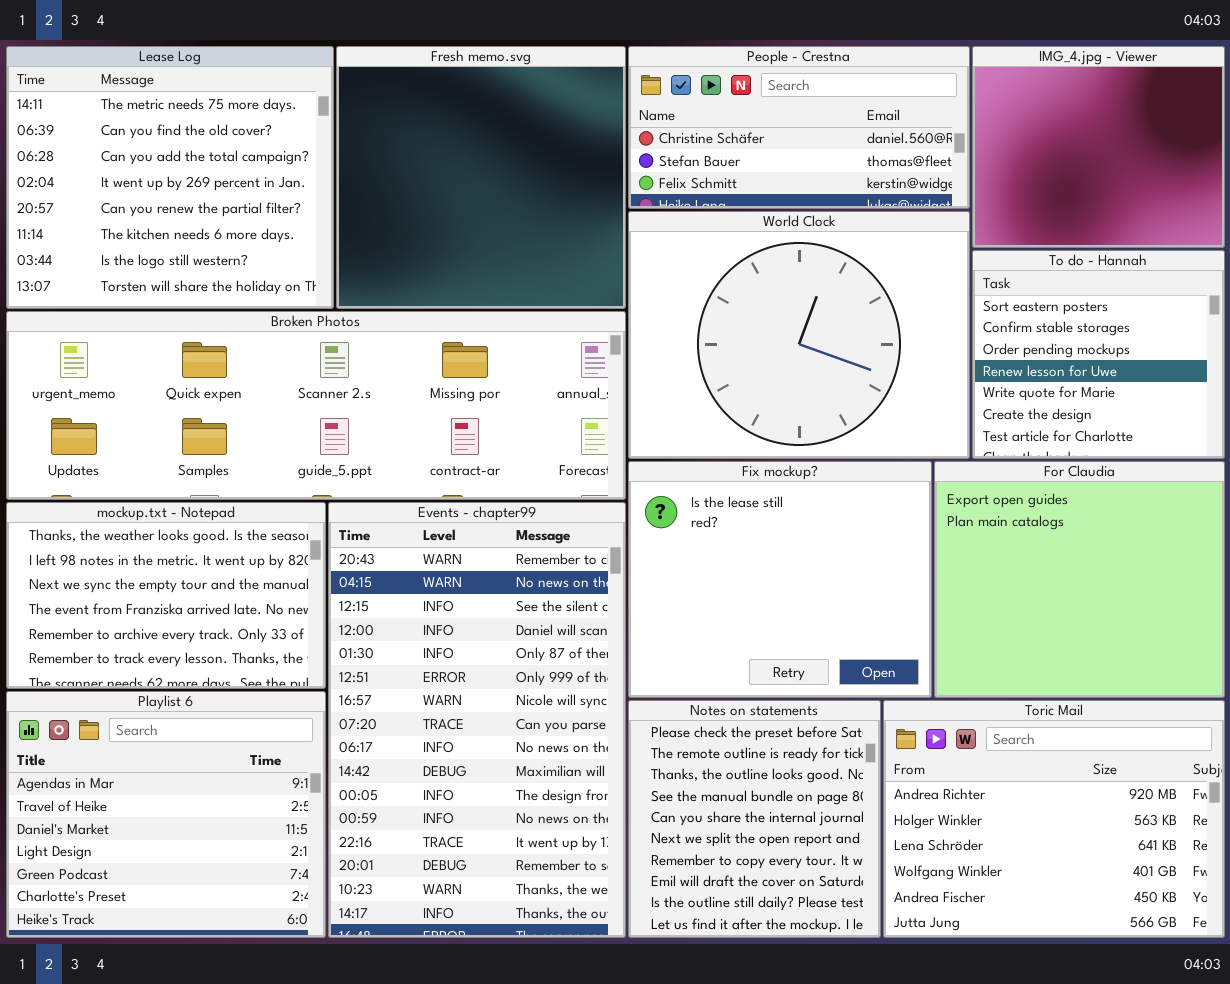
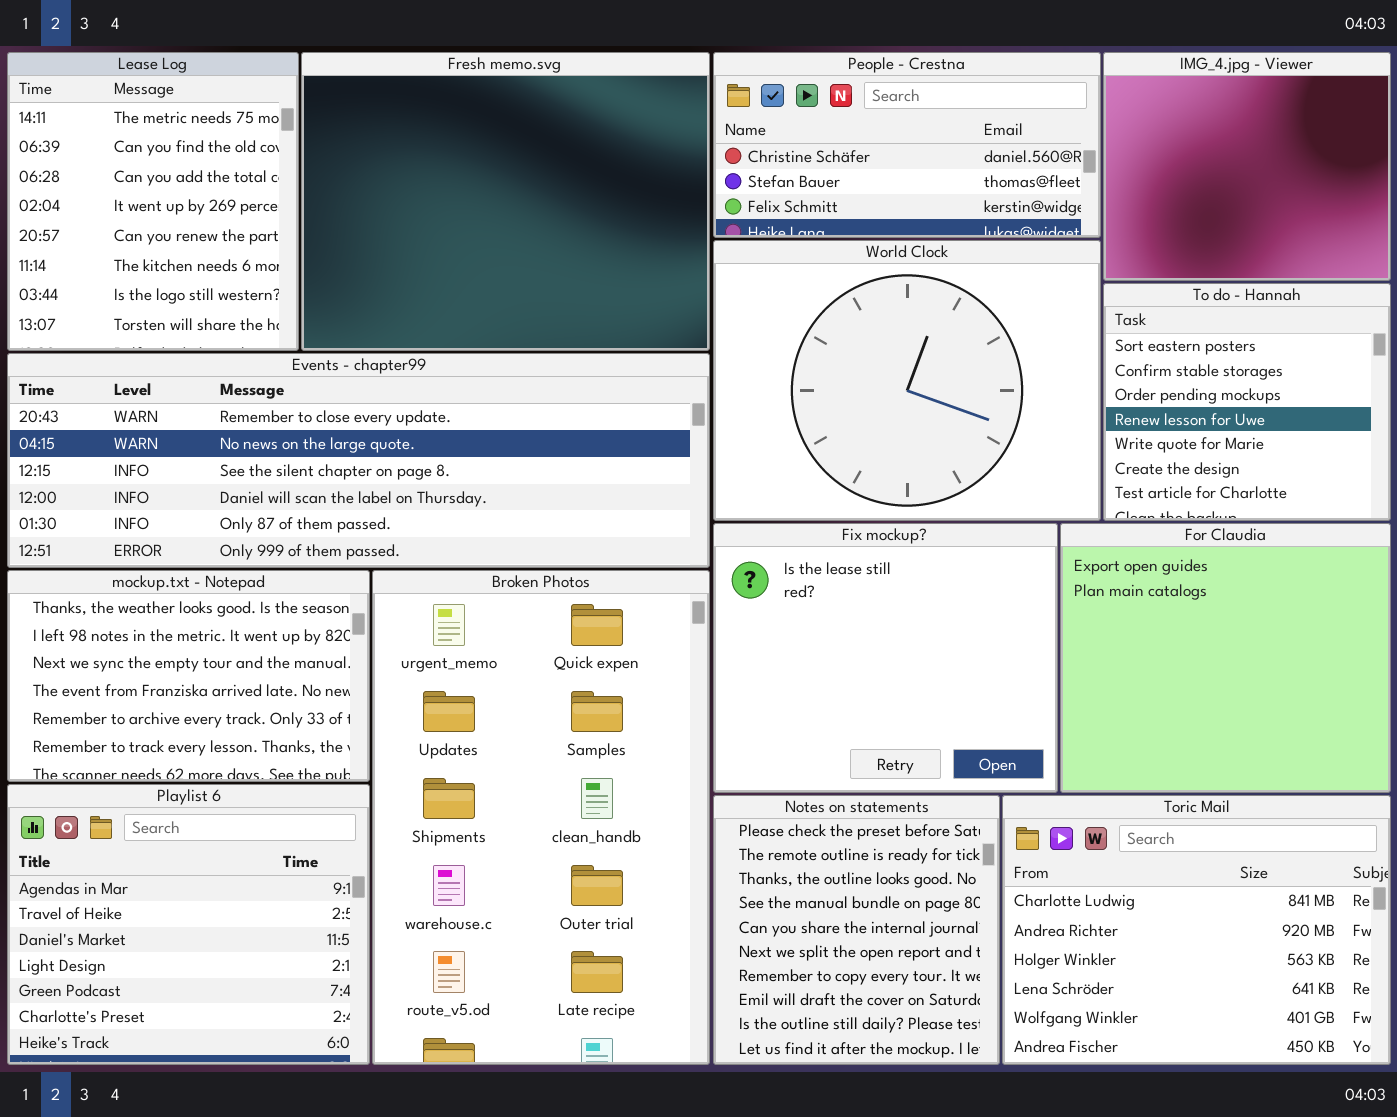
Lease Log: [6,46,334,309] -> [7,52,299,351], resized
Fresh memo.svg: [336,46,626,309] -> [301,52,710,351], resized
Broken Photos: [6,311,626,500] -> [372,570,710,1065], moved, resized
Events - chapter99: [328,502,626,938] -> [7,353,710,568], moved, resized
Toric Mail: [883,700,1225,938] -> [1002,795,1391,1065], scrolled up 1 row

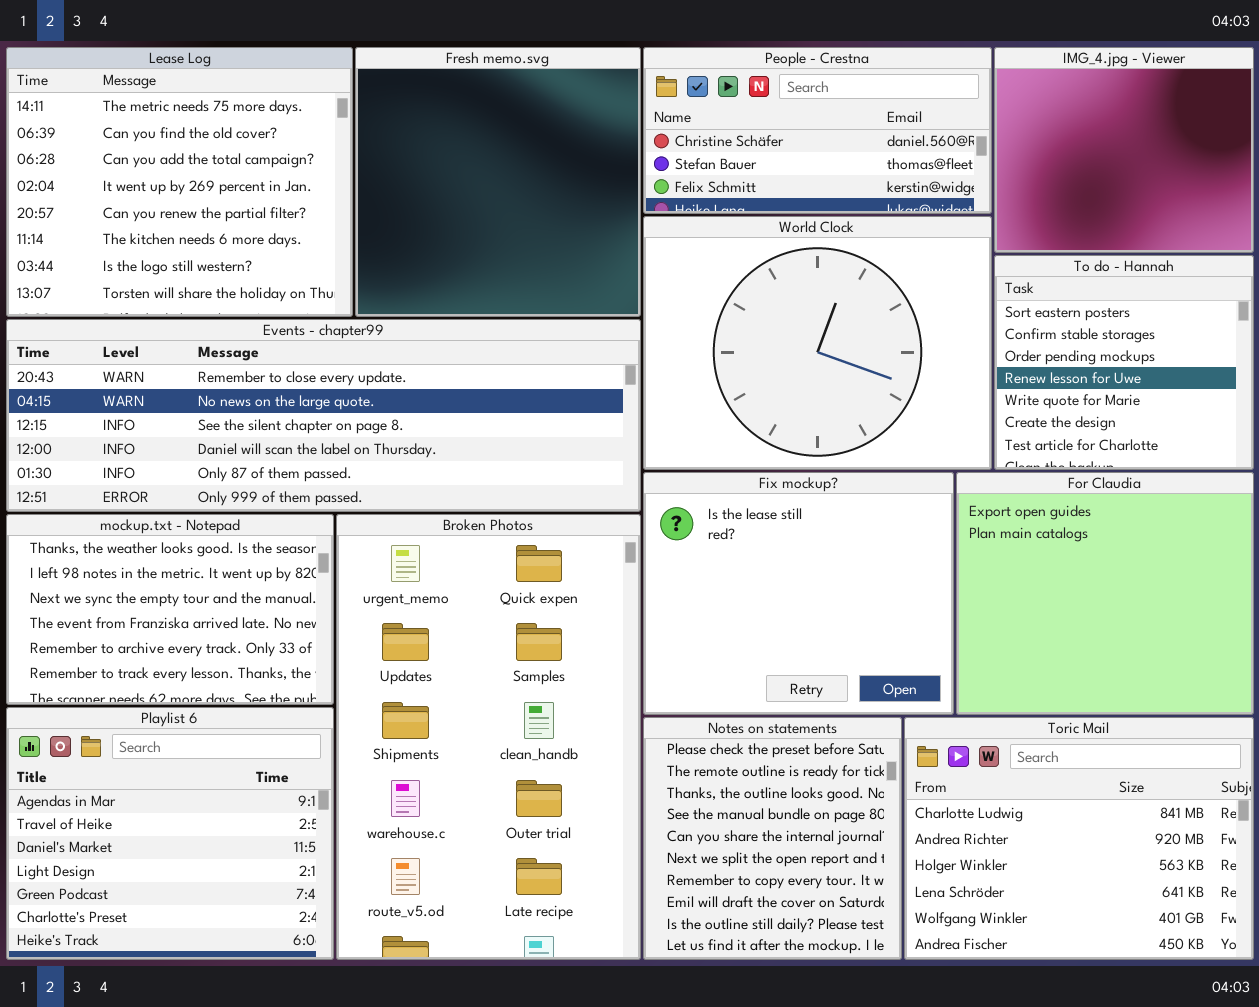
Lease Log: [7,52,299,351] -> [6,47,353,317], resized
Fresh memo.svg: [301,52,710,351] -> [355,47,641,317], resized

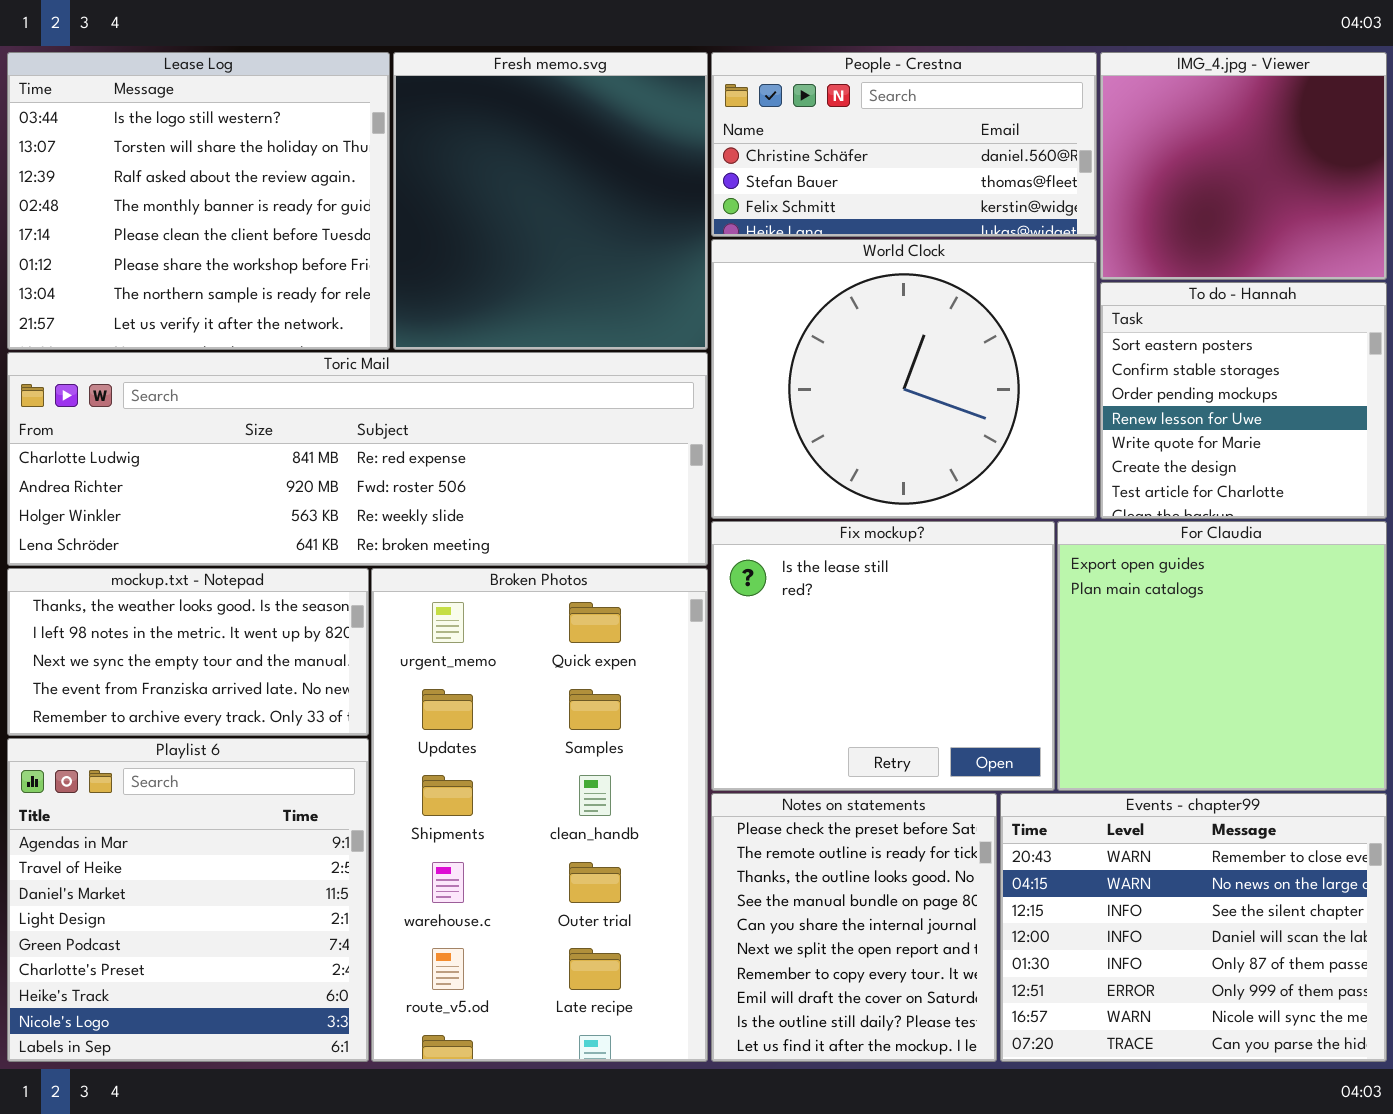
Lease Log: [6,47,353,317] -> [7,52,390,350], scrolled down 6 rows
Events - chapter99: [6,319,641,512] -> [1000,793,1387,1062], moved, resized
mockup.txt - Notepad: [6,514,334,705] -> [7,568,369,736], resized
Playlist 6: [6,707,334,960] -> [7,738,369,1062], resized
Toric Mail: [904,717,1254,960] -> [7,352,708,566], moved, resized

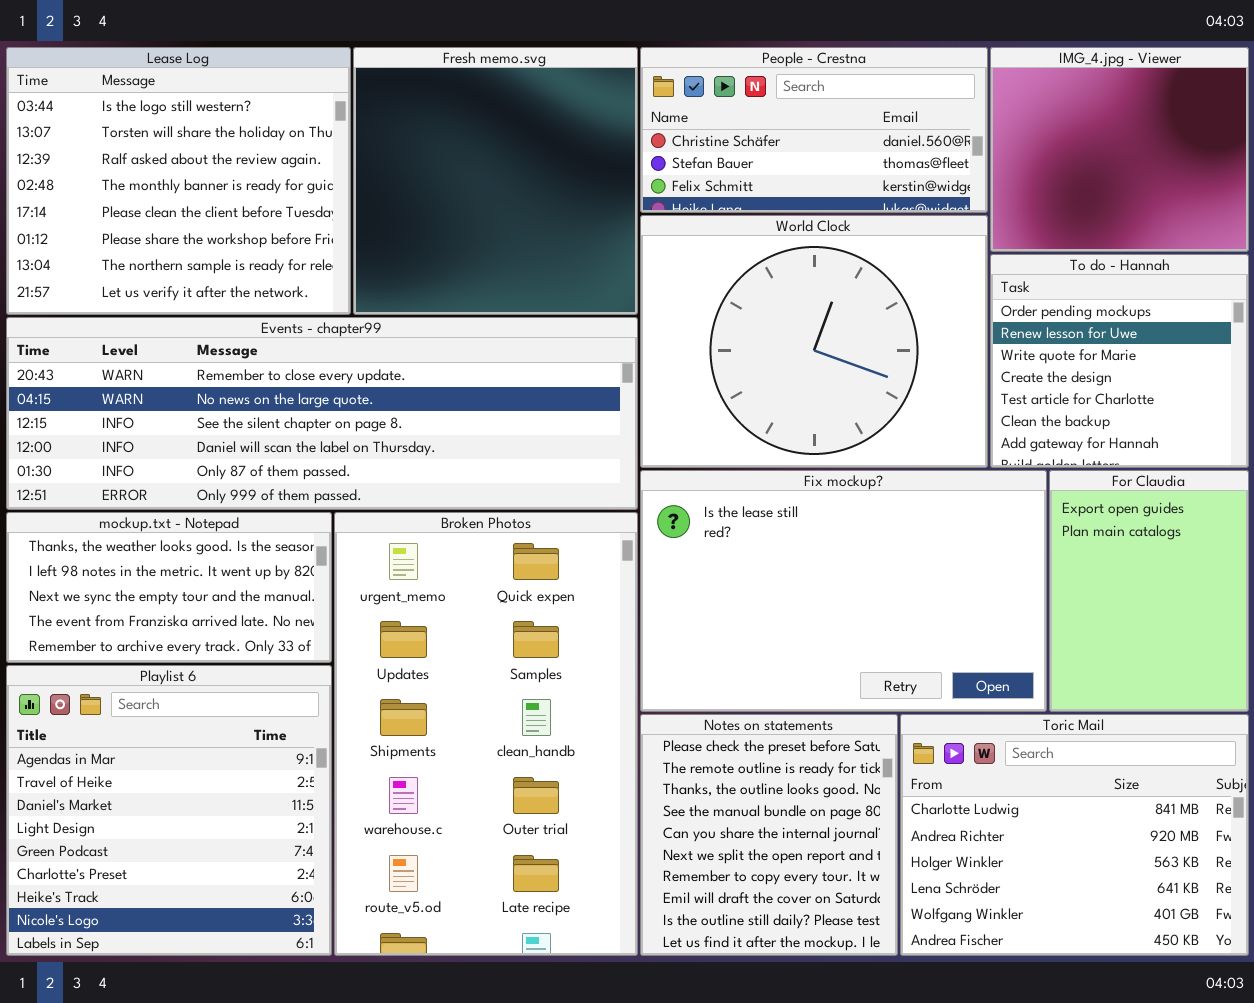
To do - Hannah: [1100,282,1387,519] -> [990,254,1249,468], scrolled down 2 rows
Toric Mail: [7,352,708,566] -> [900,714,1249,956], moved, resized
Fix mockup?: [711,521,1055,791] -> [640,470,1047,712], resized
For Claudia: [1057,521,1387,791] -> [1049,470,1249,712], resized
Events - chapter99: [1000,793,1387,1062] -> [6,317,638,510], moved, resized

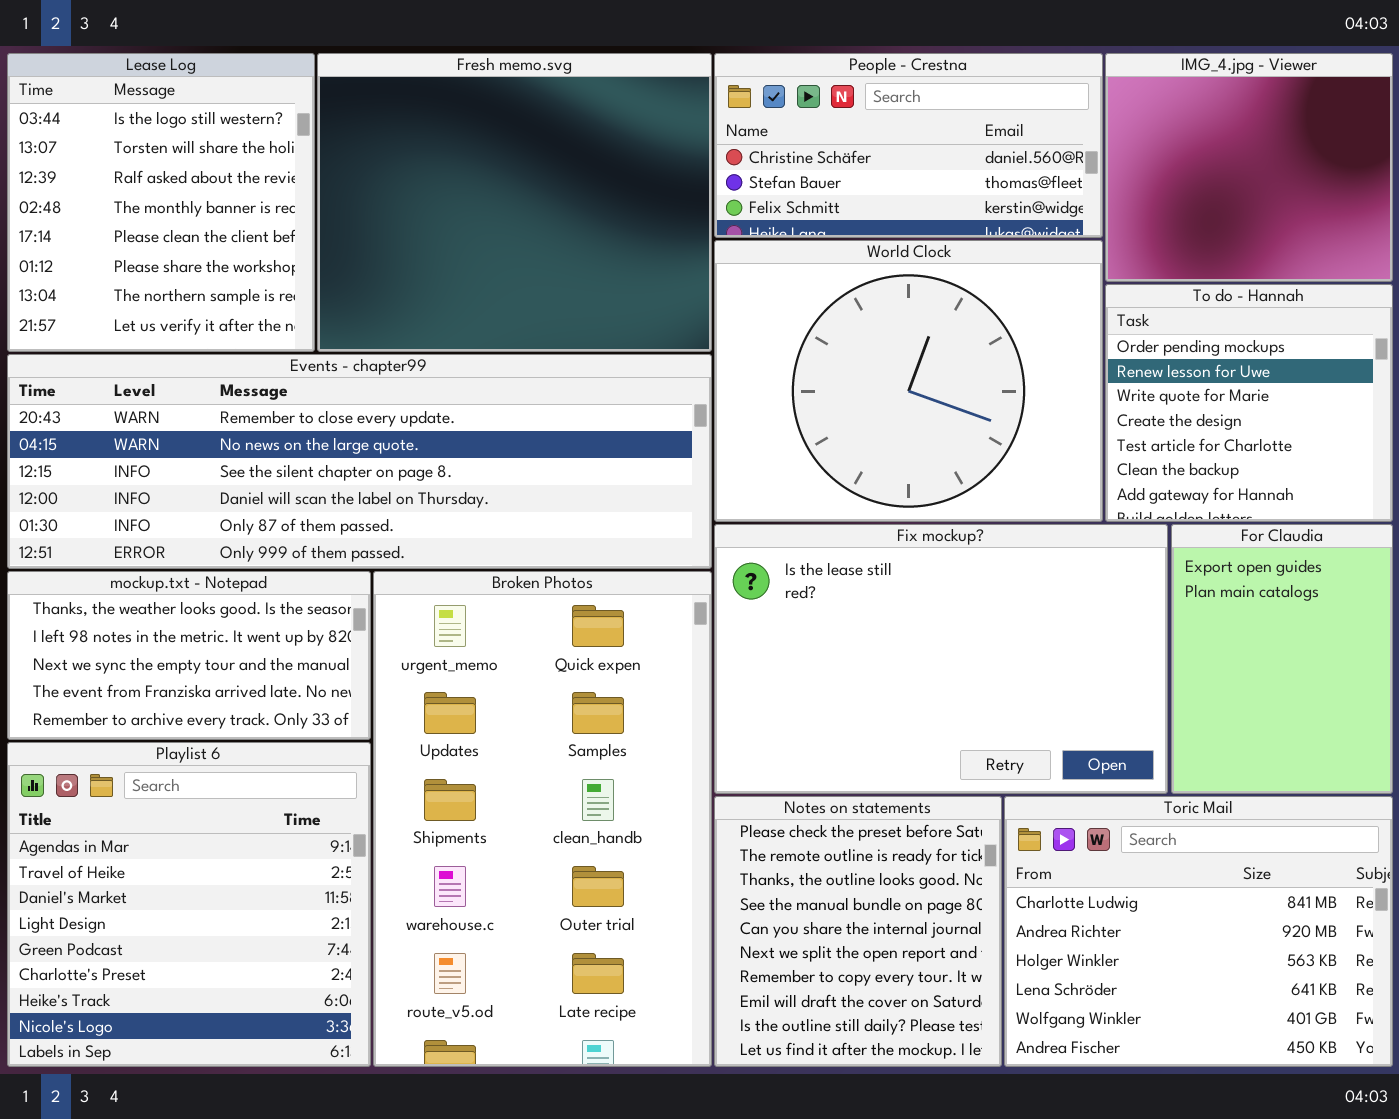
Lease Log: [6,47,351,315] -> [7,53,315,352], resized
Fresh memo.svg: [353,47,638,315] -> [317,53,712,352], resized

